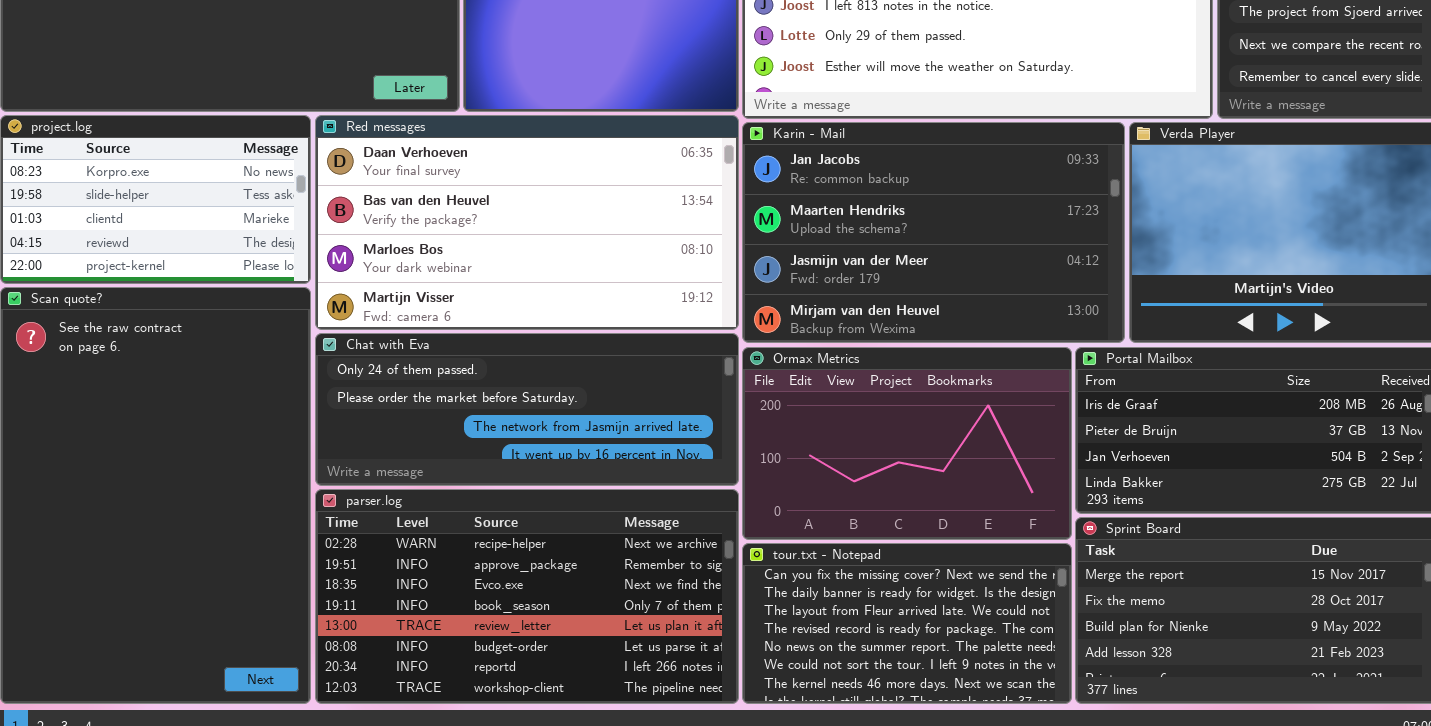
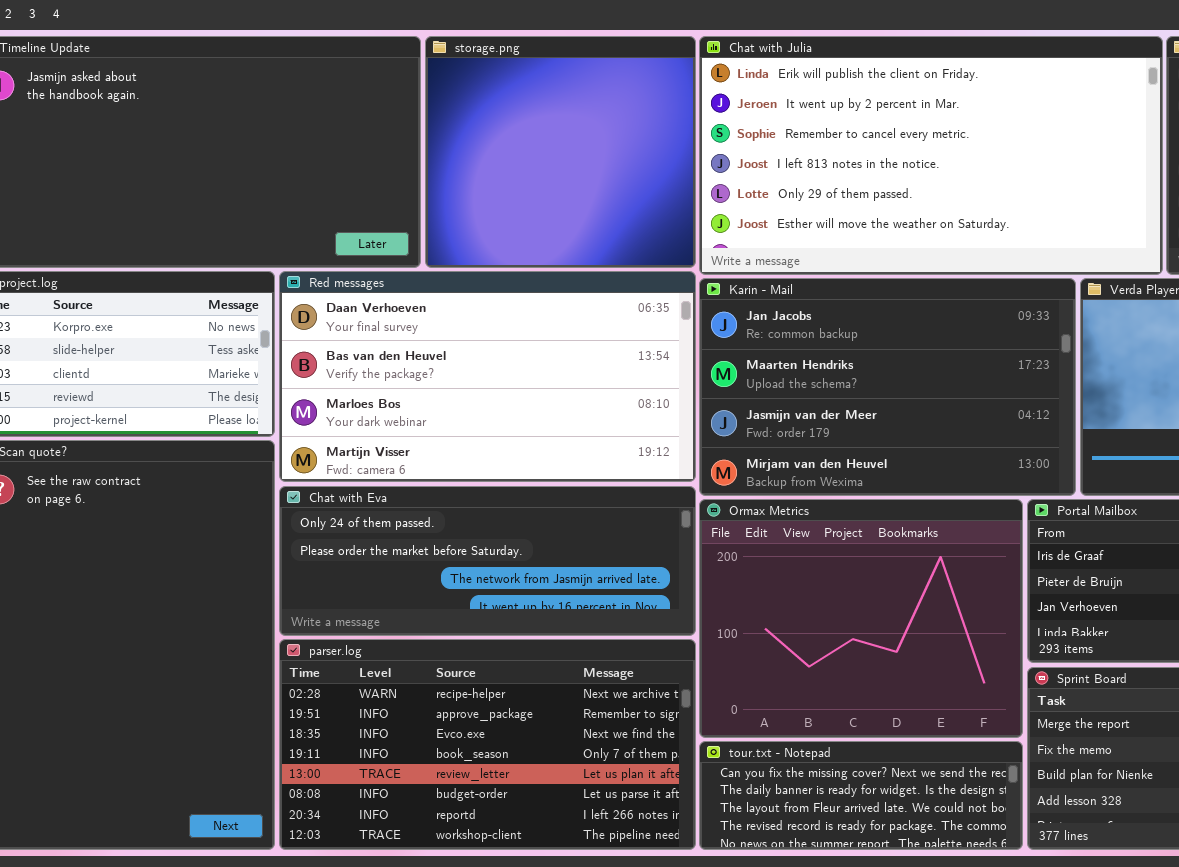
Ormax Metrics: [742,347,1072,540] -> [699,499,1023,738], resized
tour.txt - Notepad: [742,543,1072,704] -> [699,741,1023,850], resized

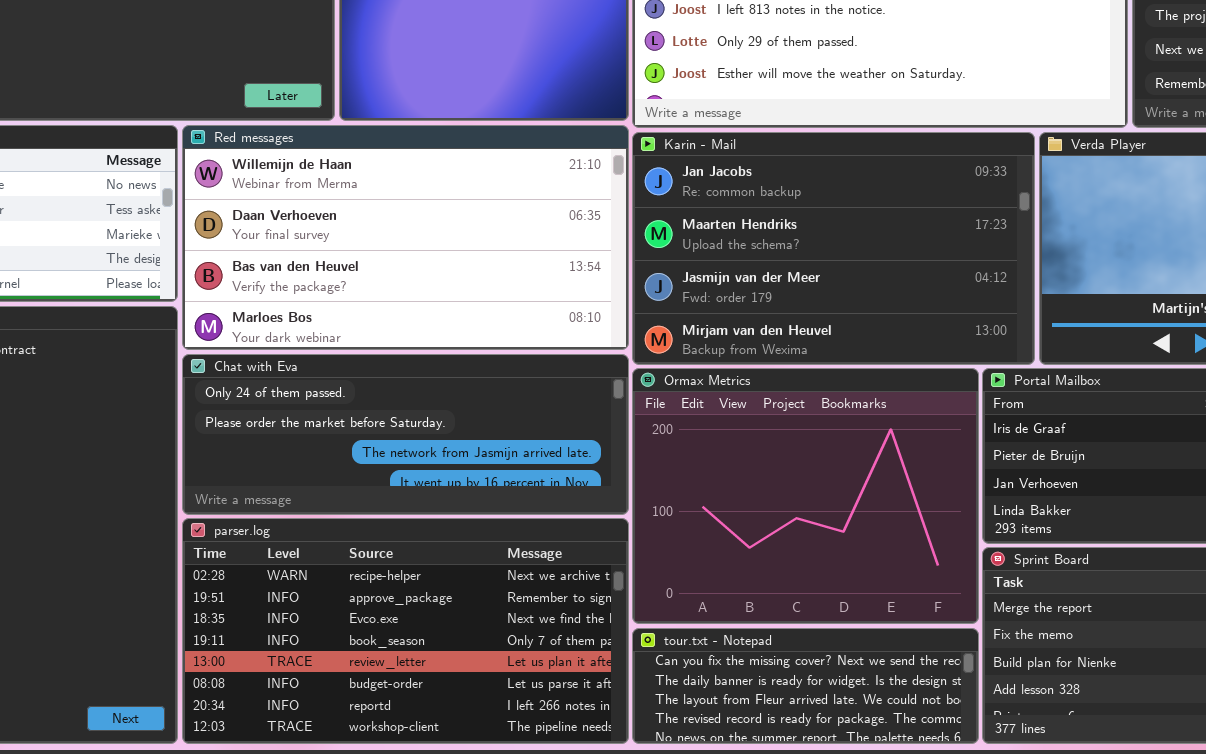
Red messages: [279,271,696,482] -> [182,125,629,350], scrolled up 1 row

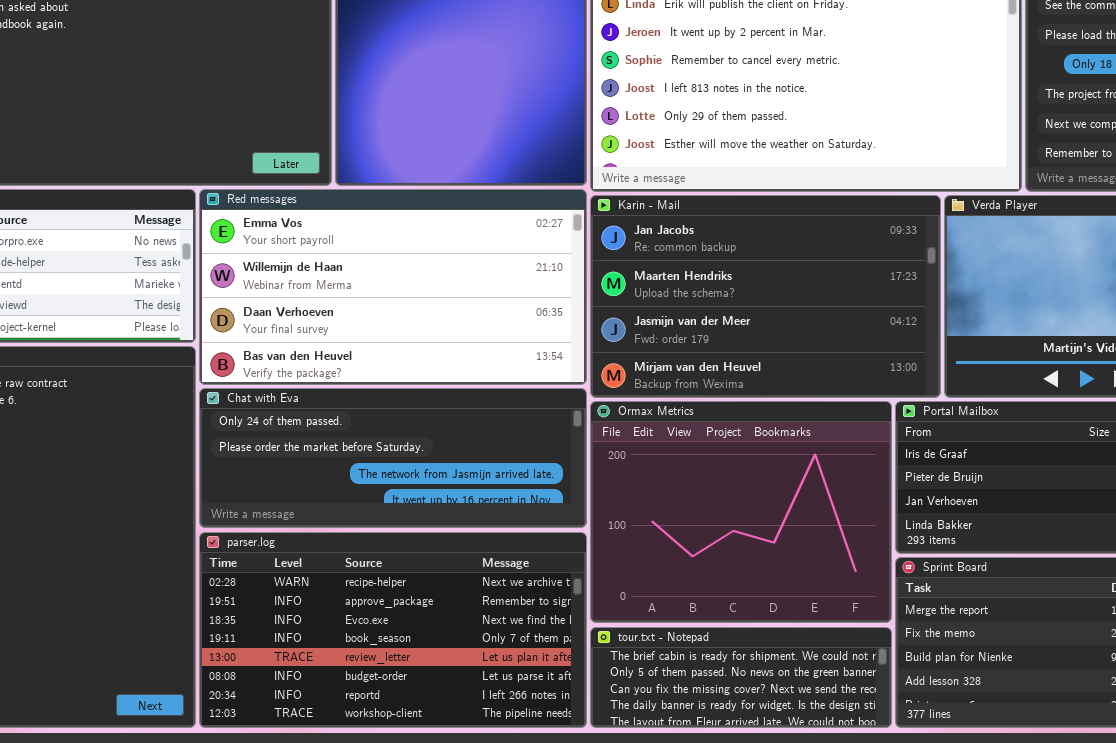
Red messages: [182,125,629,350] -> [199,189,587,385], scrolled up 1 row
tour.txt - Notepad: [632,628,979,744] -> [590,627,892,728], scrolled up 2 rows

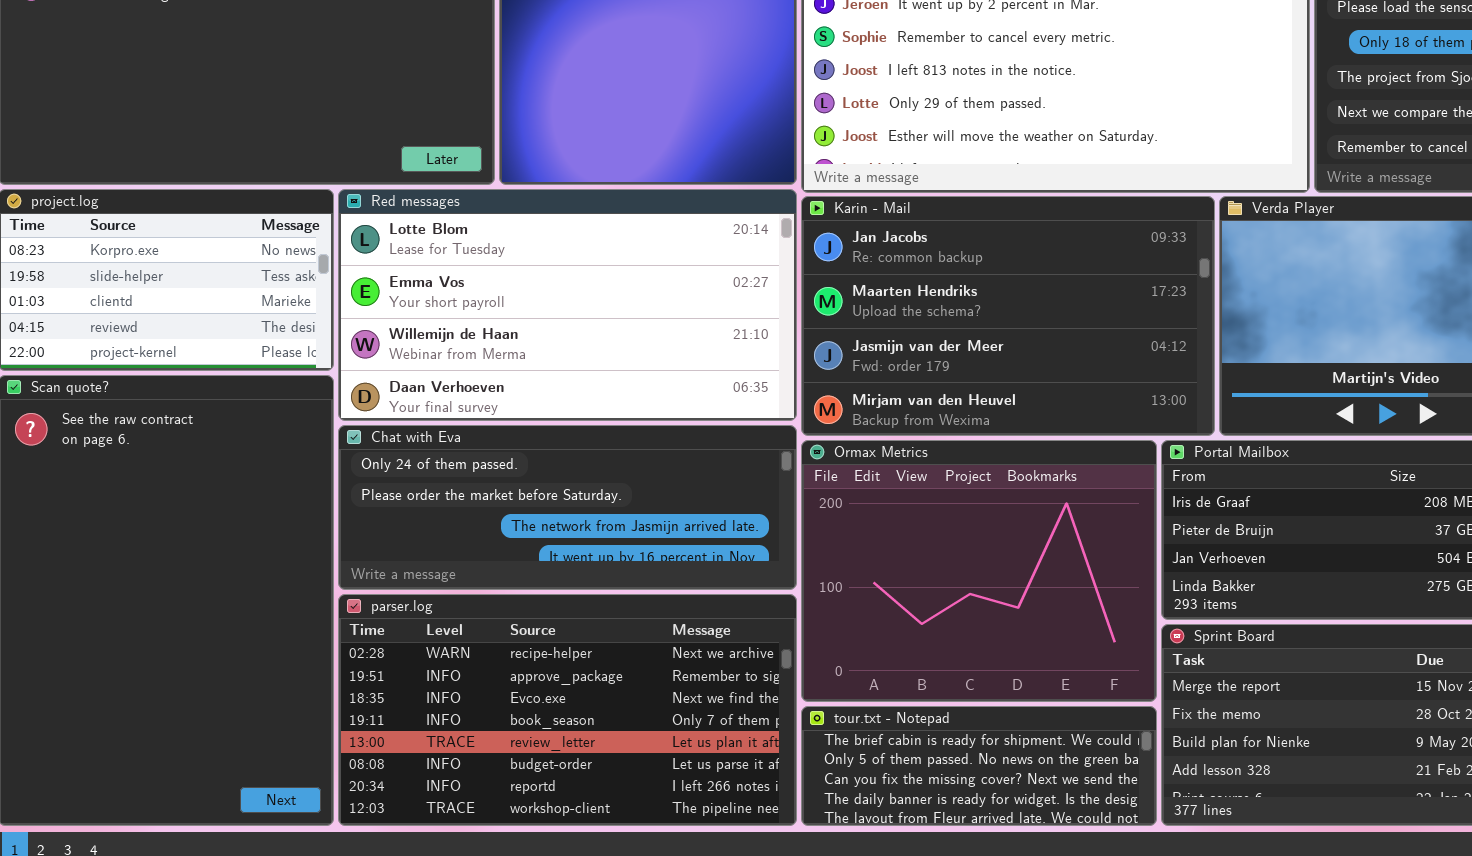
Red messages: [199,189,587,385] -> [338,189,797,421], scrolled up 1 row

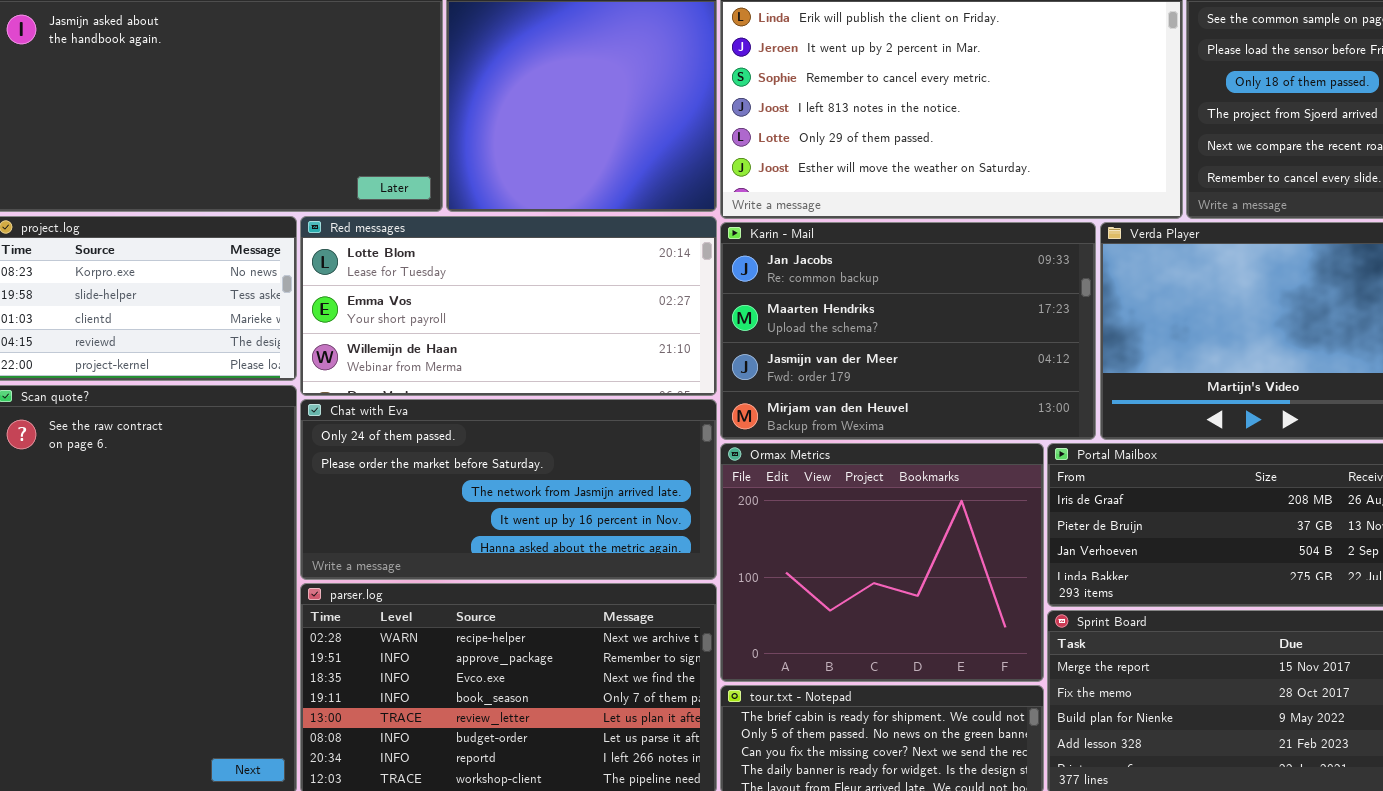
Red messages: [338,189,797,421] -> [300,216,717,396], resized
Chat with Eva: [338,425,797,590] -> [300,399,717,580], resized

